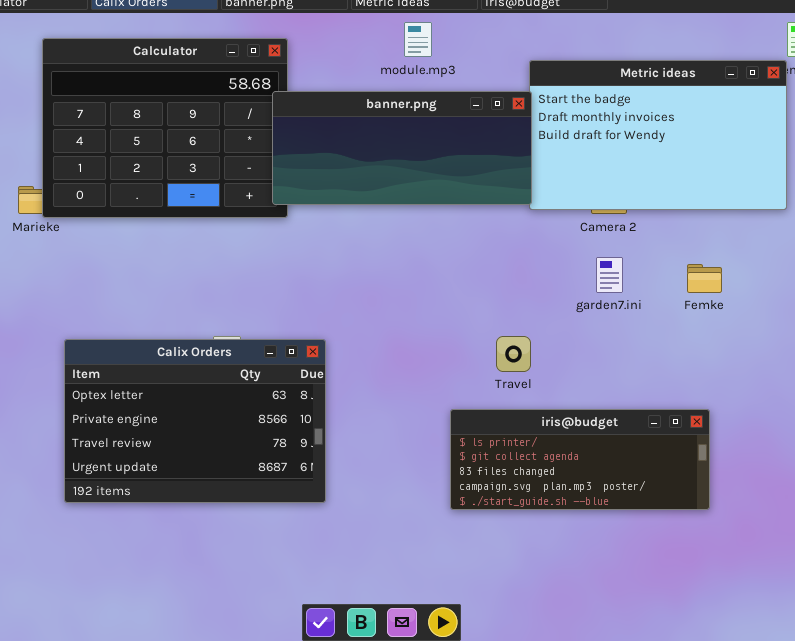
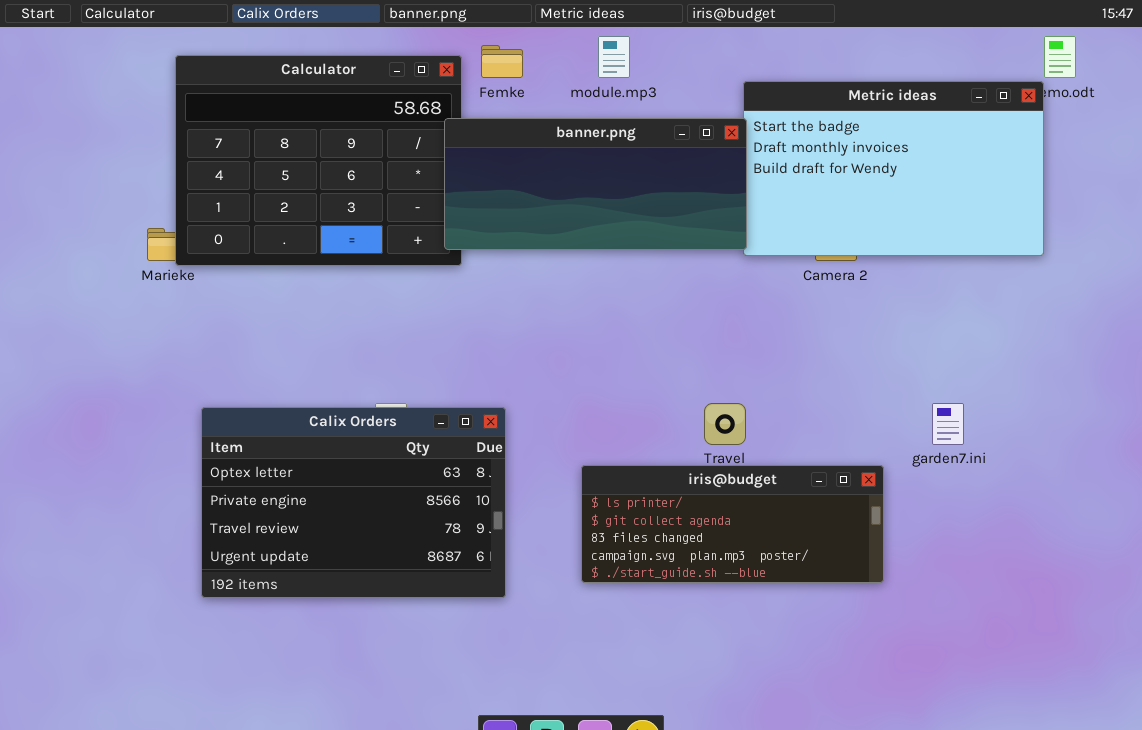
garden7.ini: [596,257,623,293] -> [932,403,964,445], moved
Femke: [687,264,722,293] -> [481,45,523,78], moved
iris@budget: [450,409,710,510] -> [581,465,884,583], moved

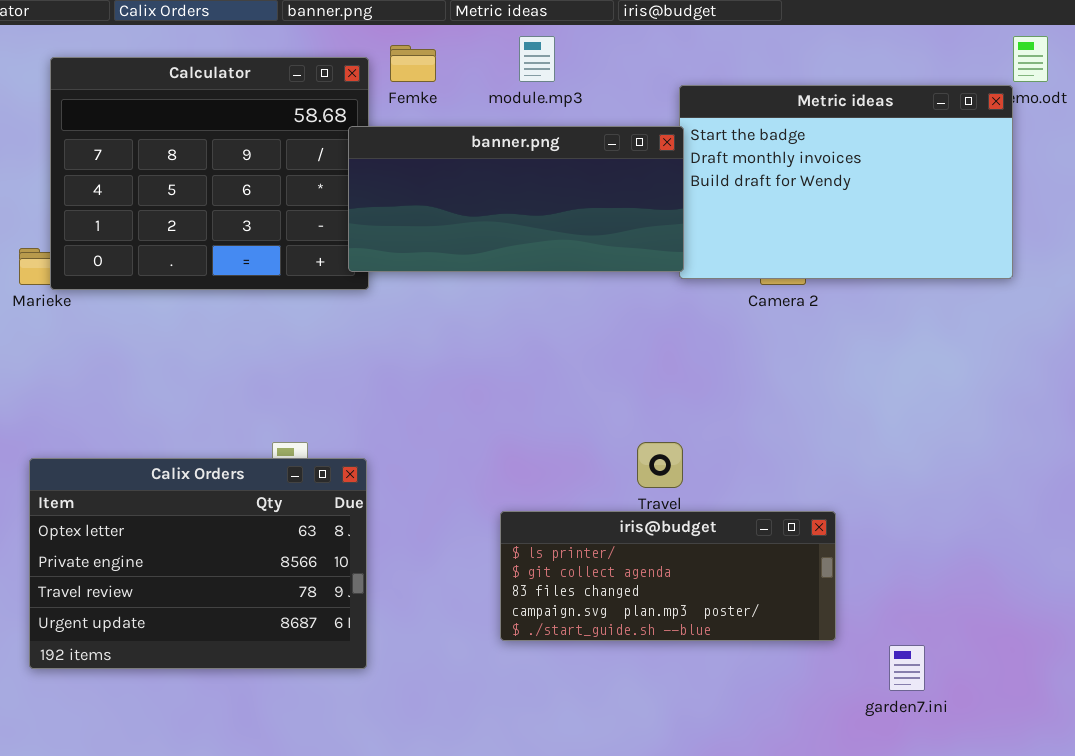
garden7.ini: [932,403,964,445] -> [889,645,925,691], moved
Calix Orders: [201,407,506,598] -> [29,458,367,669], moved

